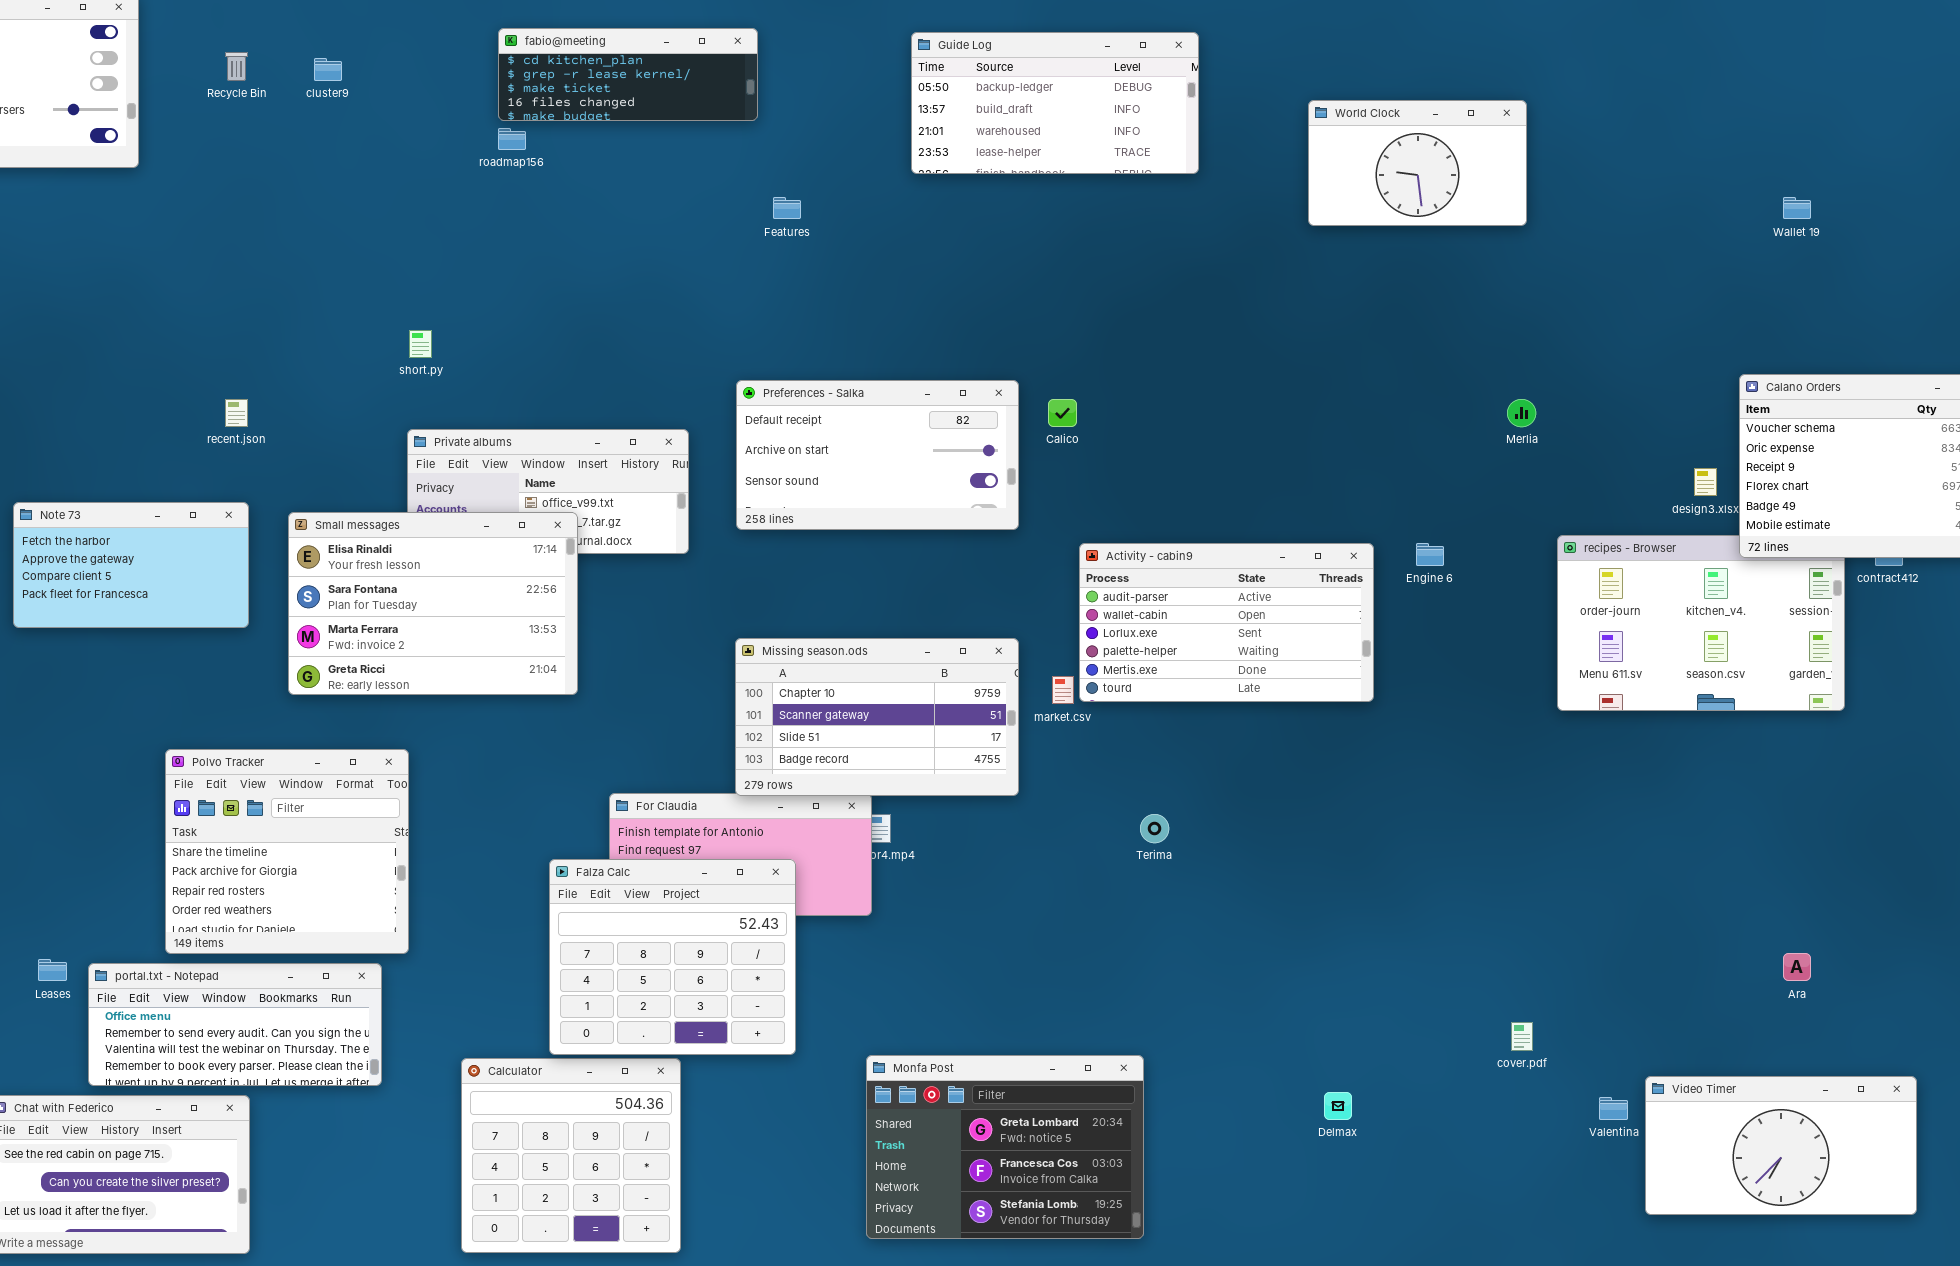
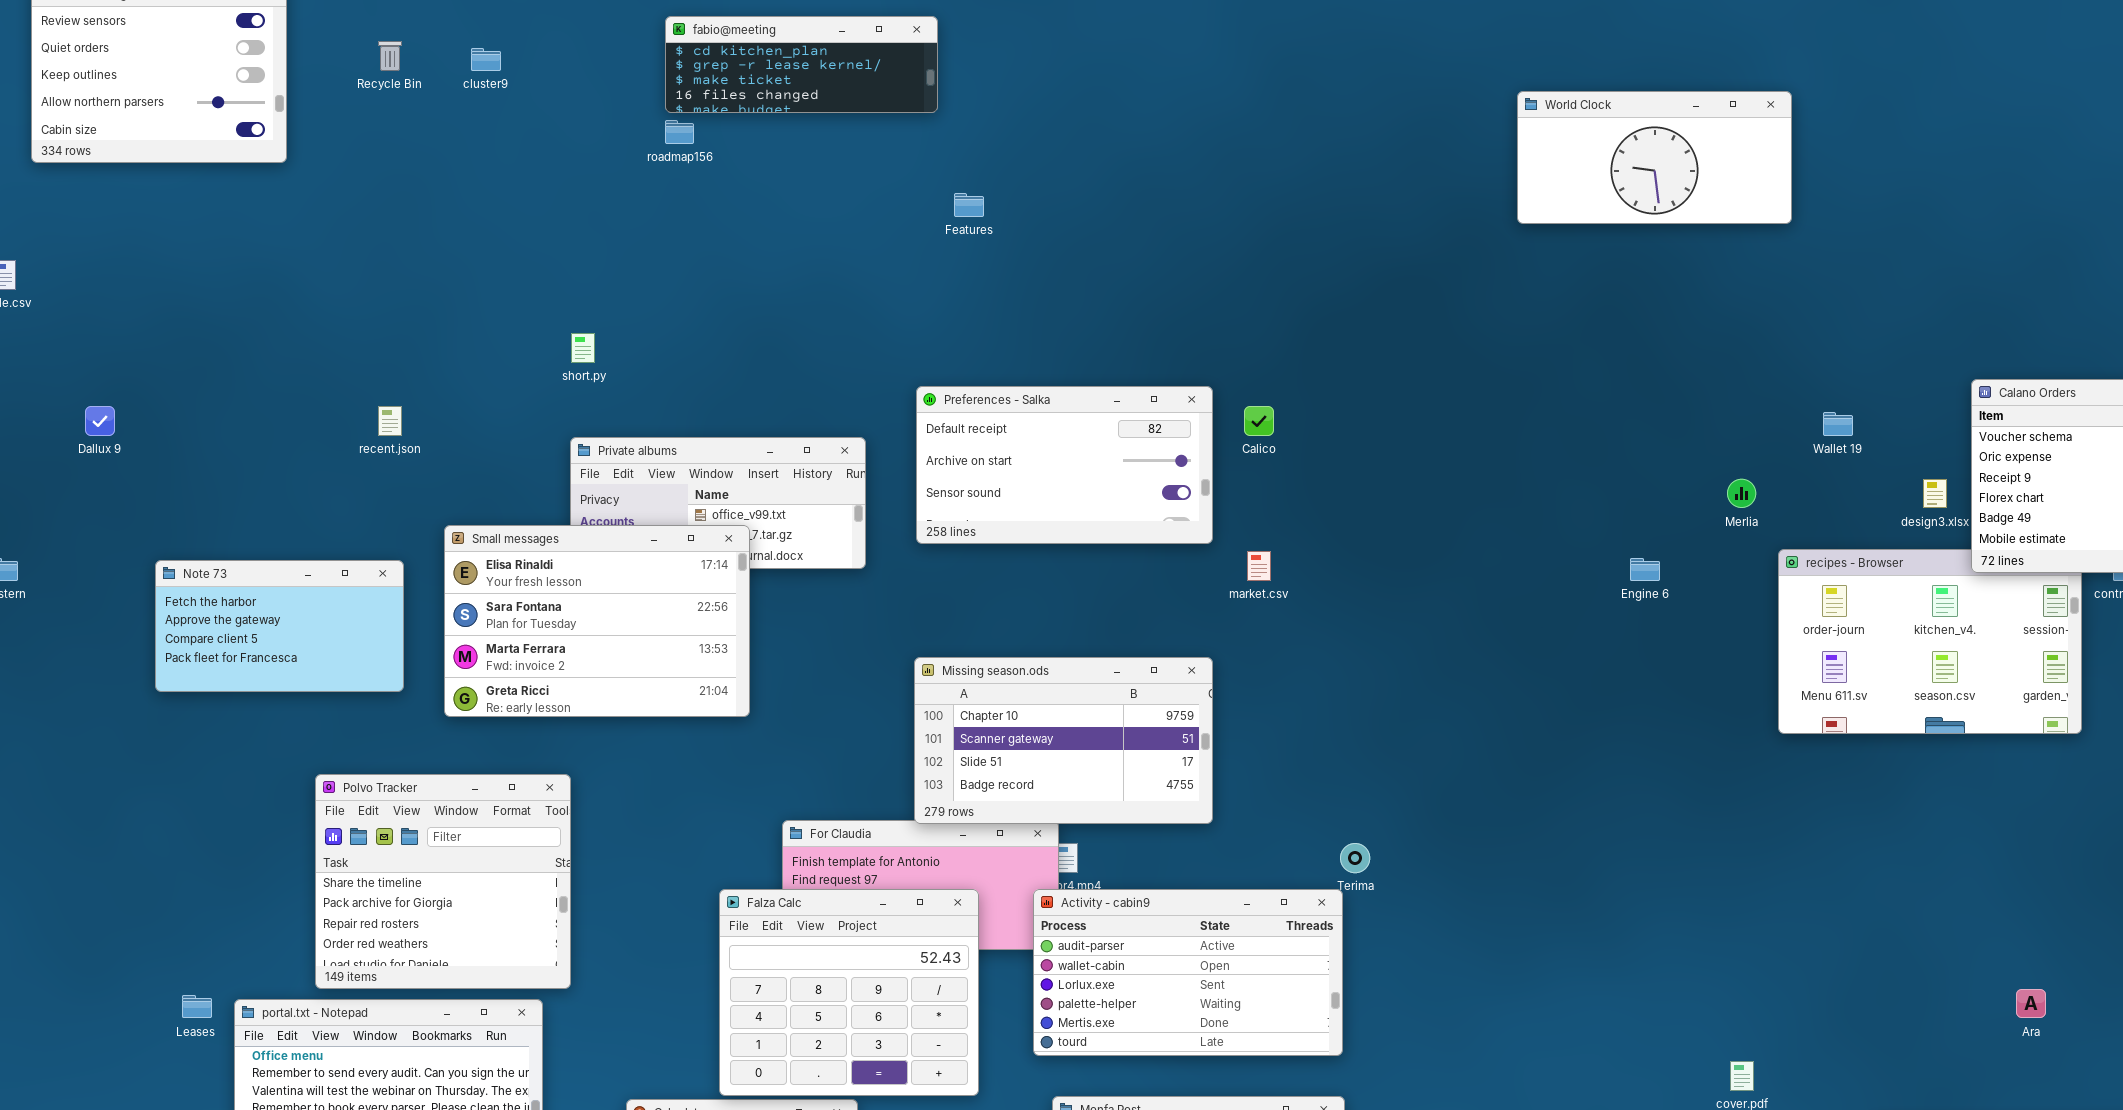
Guide Log: [911,32,1199,174] -> none, closed
World Clock: [1308,100,1527,226] -> [1517,91,1792,224], resized
Wallet 19: [1783,197,1811,219] -> [1823,412,1853,436], moved
Merlia: [1507,399,1536,427] -> [1727,479,1756,508], moved
Note 73: [13,502,249,628] -> [155,560,404,692], moved
Activity - cabin9: [1079,543,1374,702] -> [1033,889,1343,1056], moved
market.csv: [1052,676,1074,704] -> [1247,551,1271,581], moved

